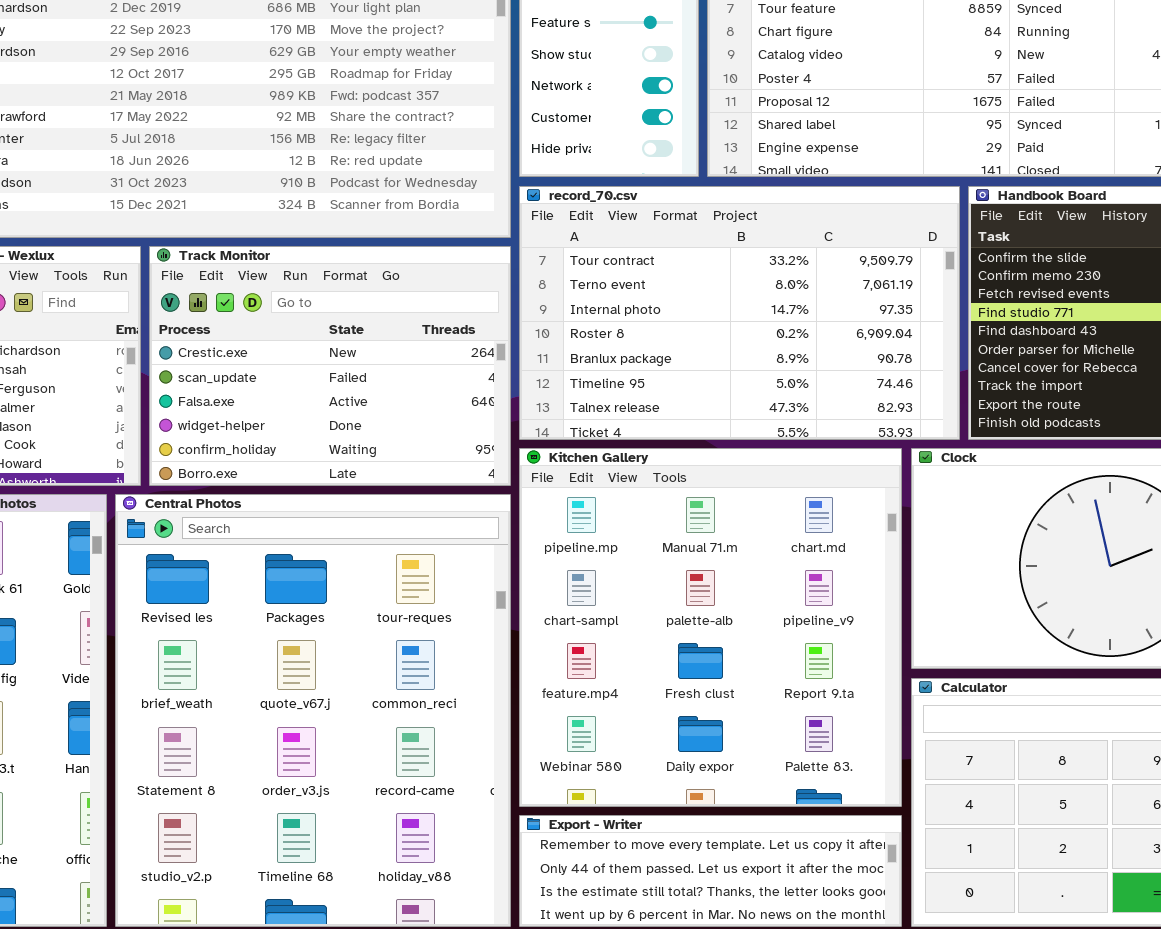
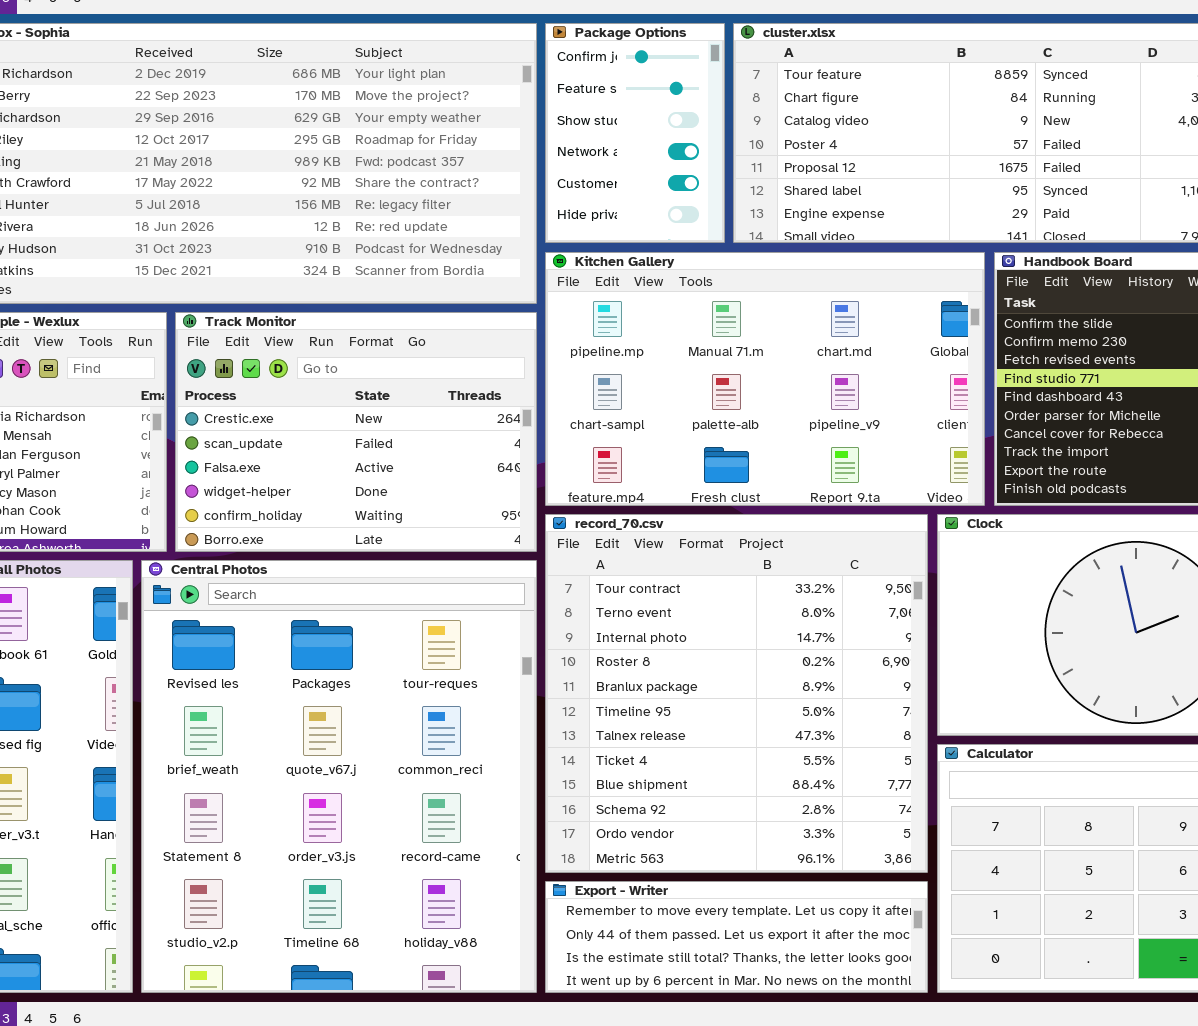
record_70.csv: [519,186,960,440] -> [545,514,928,873], moved, resized
Kitchen Gallery: [519,448,902,807] -> [545,252,985,506], moved, resized

